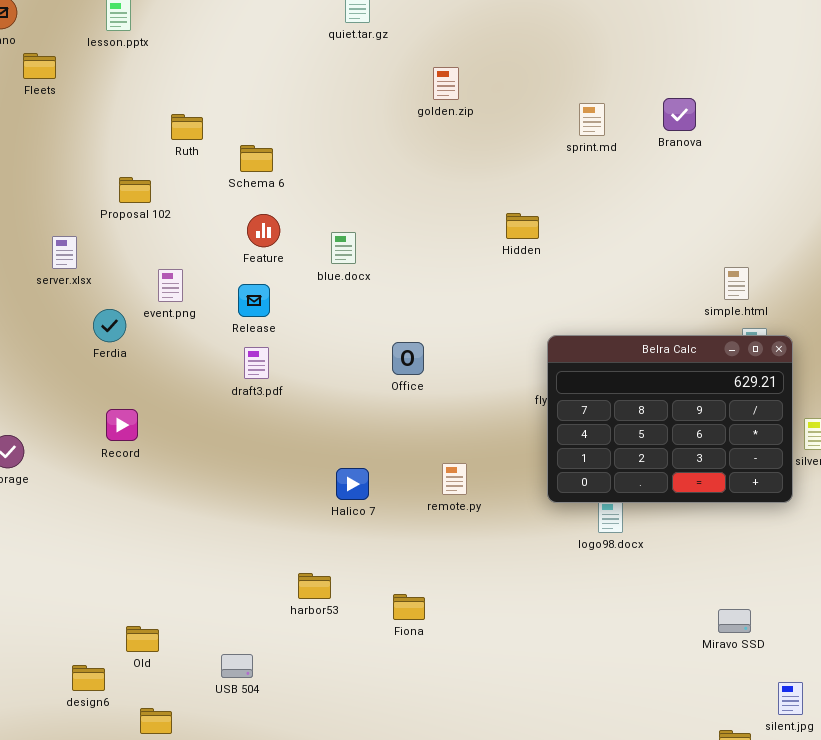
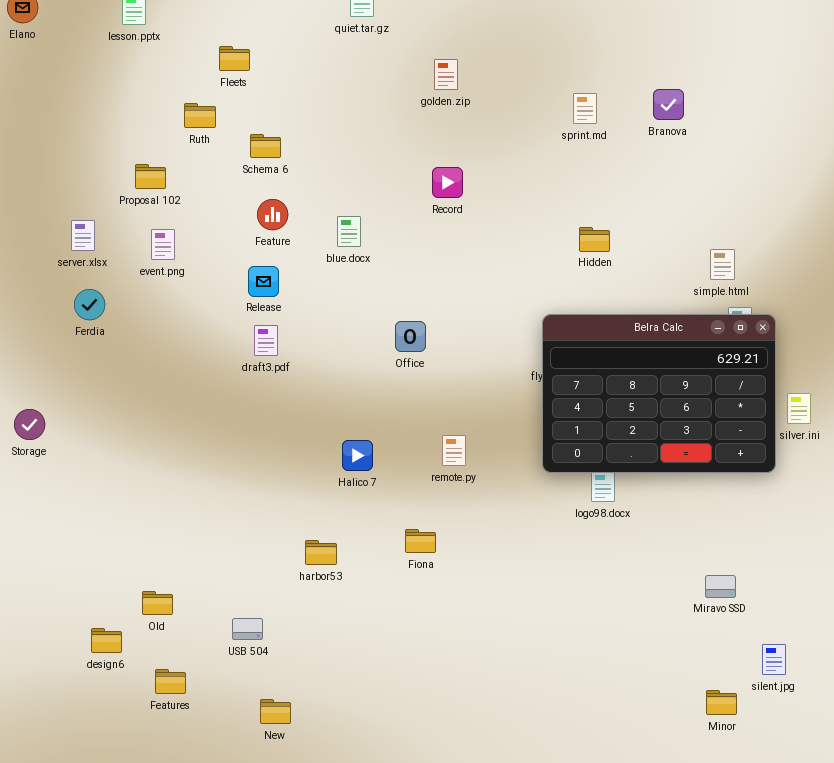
Fleets: [23,53,56,79] -> [219,46,250,71], moved
Hidden: [506,213,539,239] -> [579,227,610,252], moved
event.png: [158,269,183,302] -> [151,229,175,260], moved
Ferdia: [93,309,126,342] -> [74,289,105,320], moved
Record: [106,409,138,441] -> [432,167,463,198], moved
Fiona: [393,594,425,620] -> [405,529,436,553], moved

